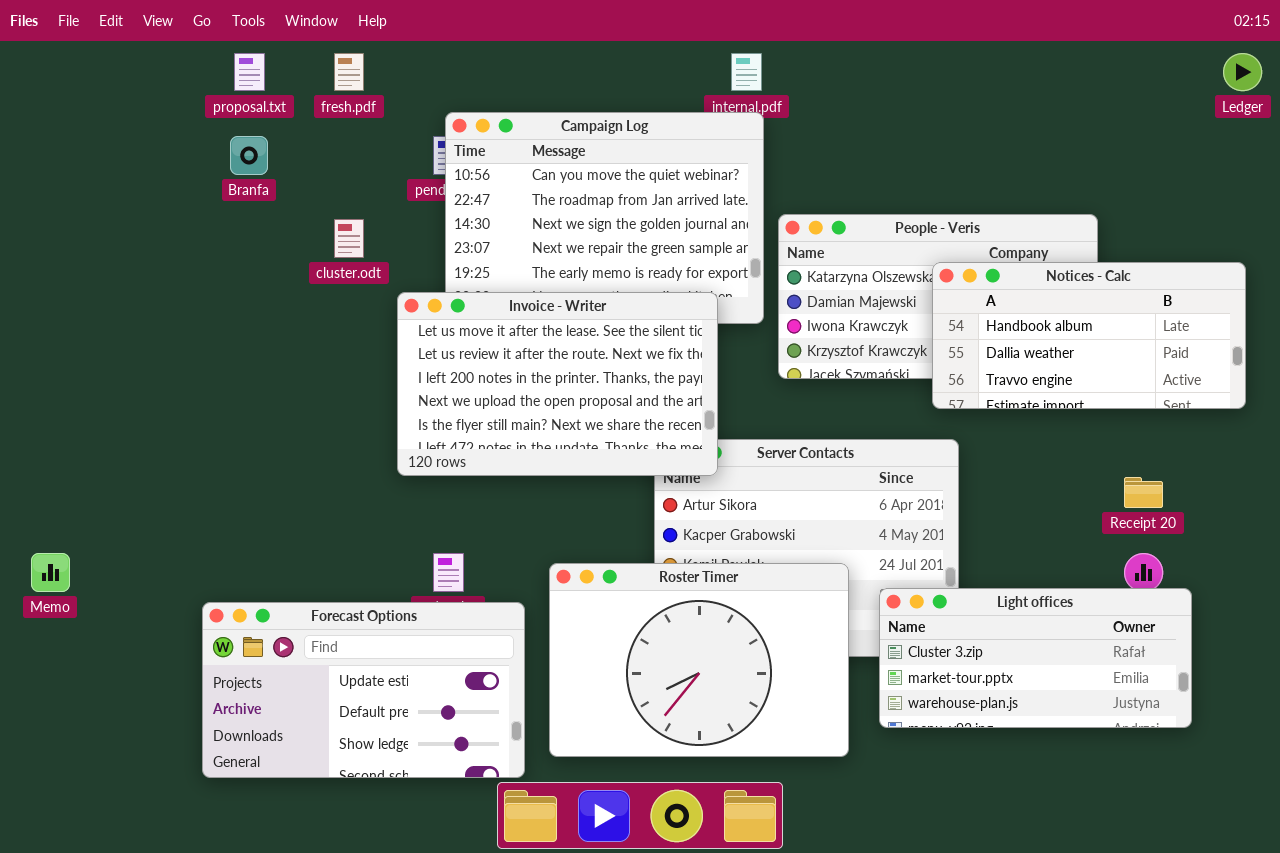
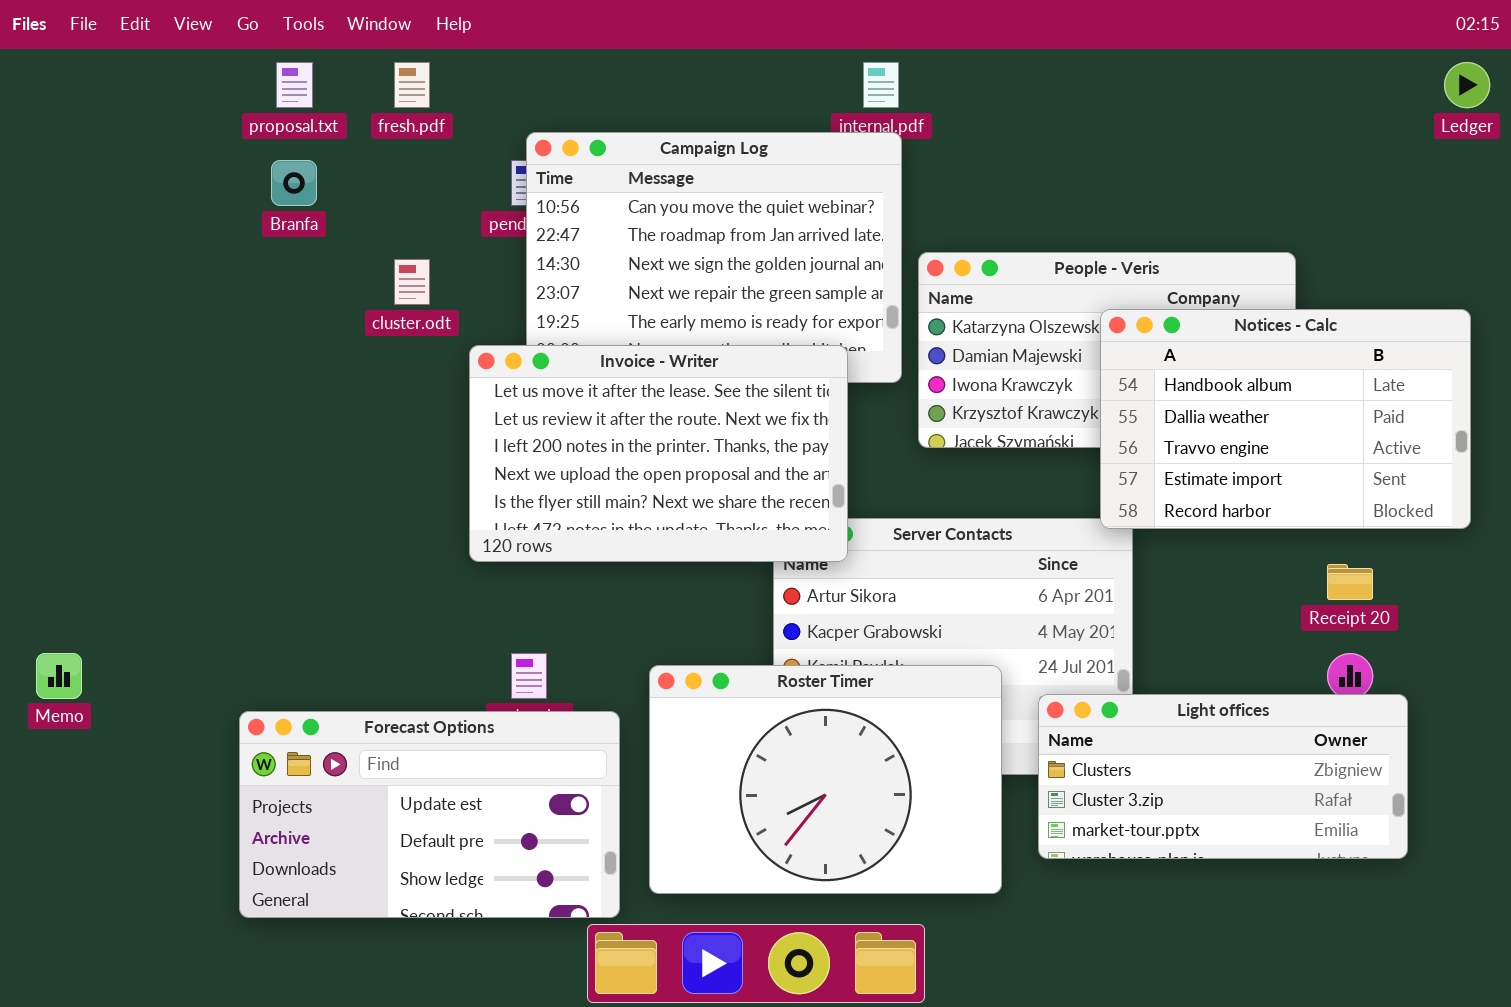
Notices - Calc: [932,262,1246,409] -> [1100,309,1471,529], resized
Light offices: [879,588,1192,728] -> [1038,694,1408,859], scrolled up 1 row

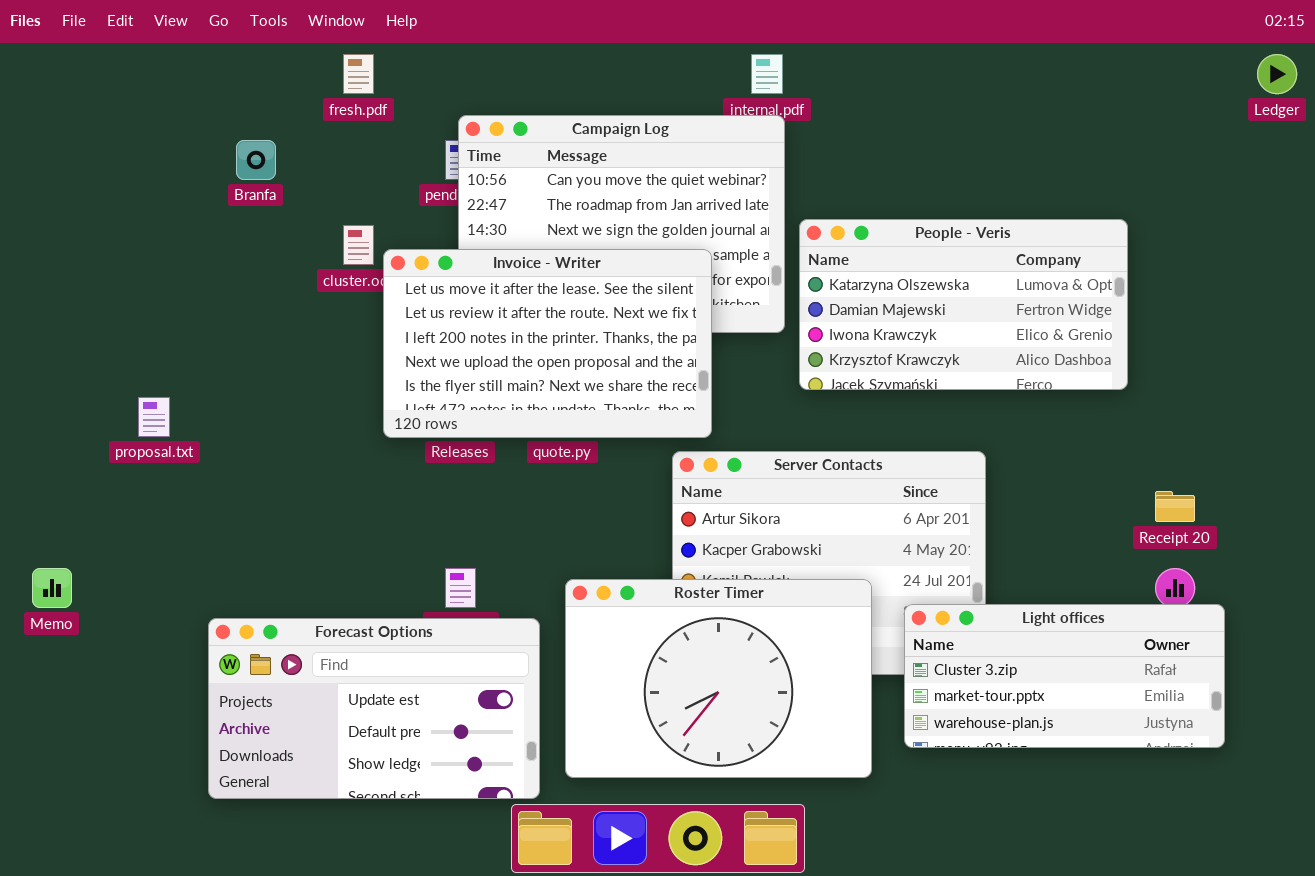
proposal.txt: [276,62,313,108] -> [138,397,170,437], moved
Notices - Calc: [1100,309,1471,529] -> none, closed
Invoice - Writer: [469,345,848,562] -> [383,249,712,438], moved
Light offices: [1038,694,1408,859] -> [904,604,1225,748], scrolled down 1 row

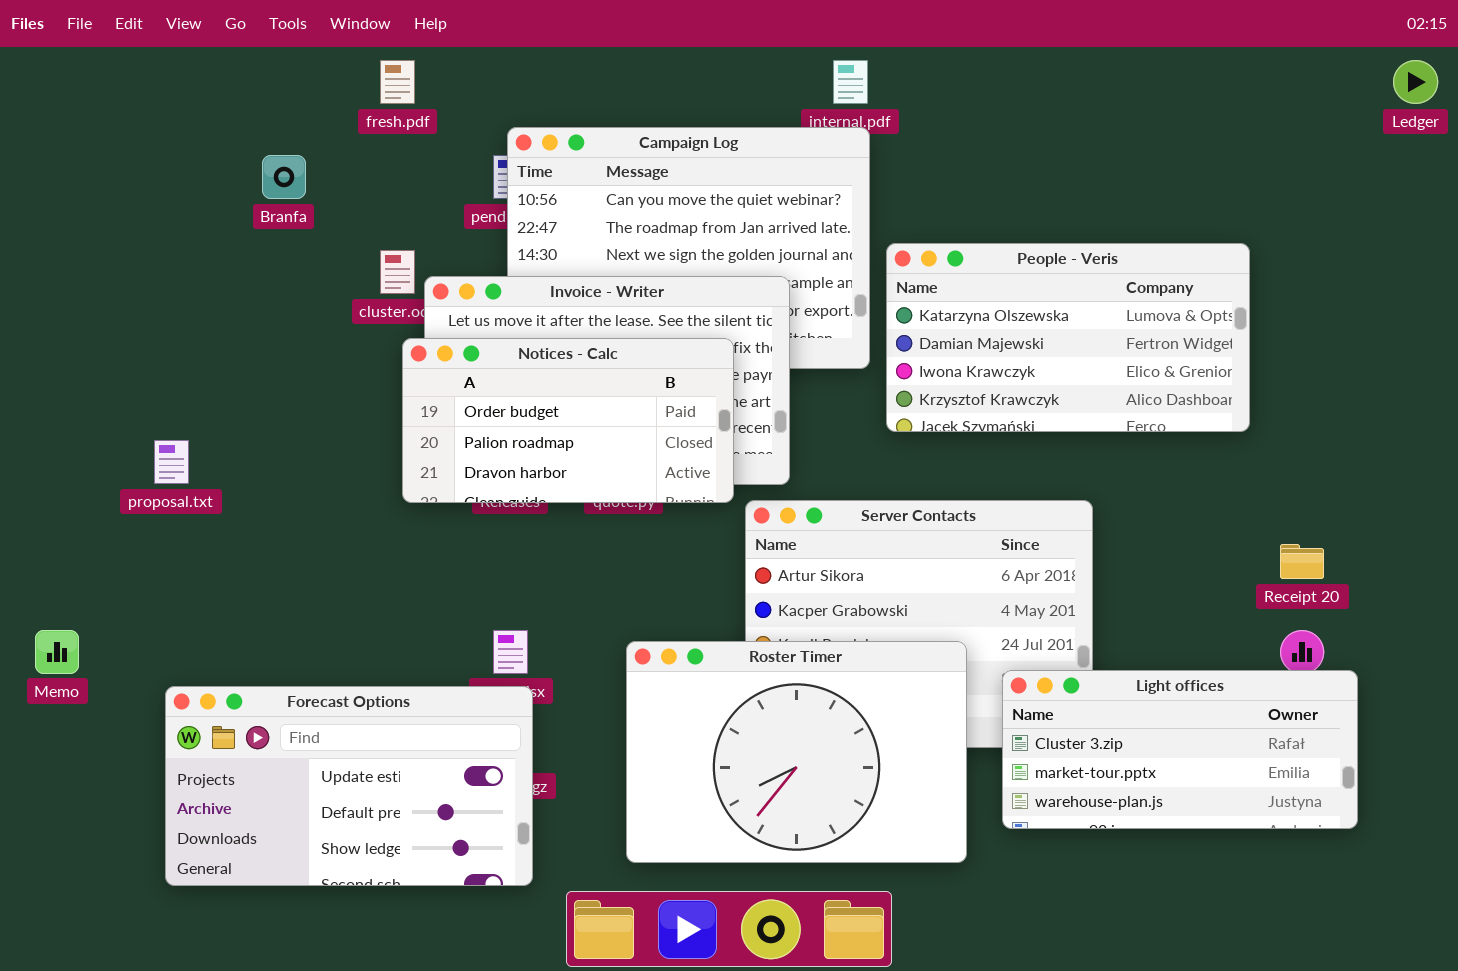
Notices - Calc: none -> [402,338,734,503], opened
Forecast Options: [208,618,540,799] -> [165,686,533,886], moved

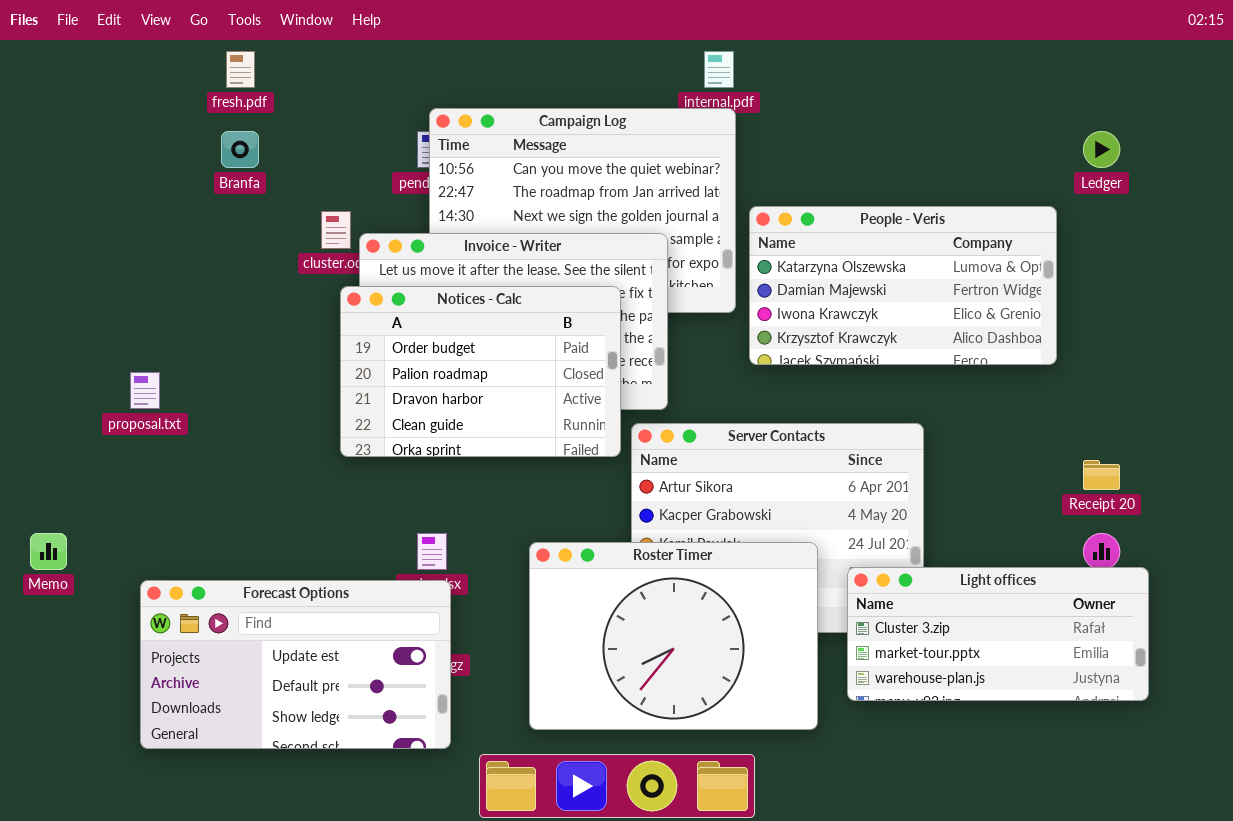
fresh.pdf: [380,60,415,104] -> [226,51,255,88], moved
Ledger: [1393,60,1438,104] -> [1083,131,1120,168], moved
Notices - Calc: [402,338,734,503] -> [340,286,621,457], resized

